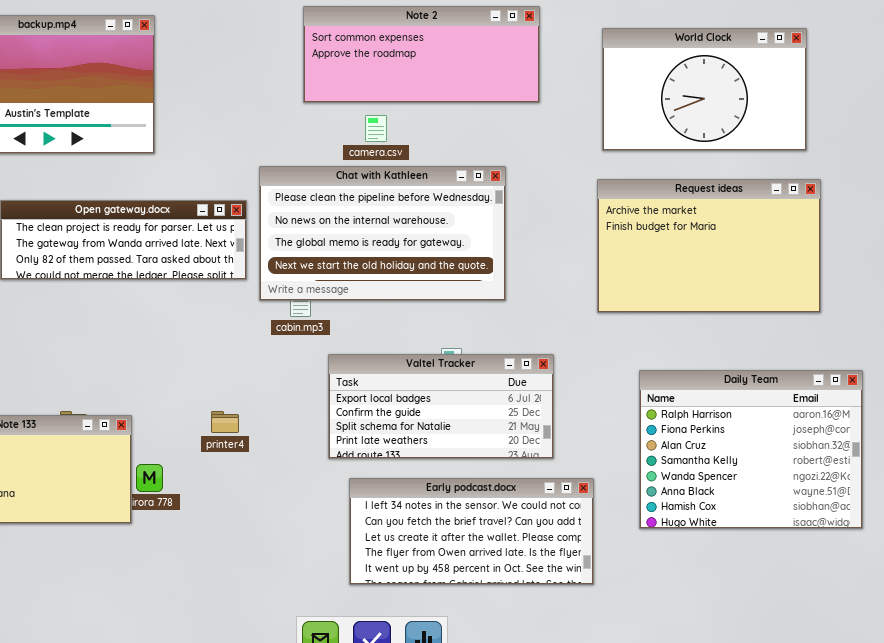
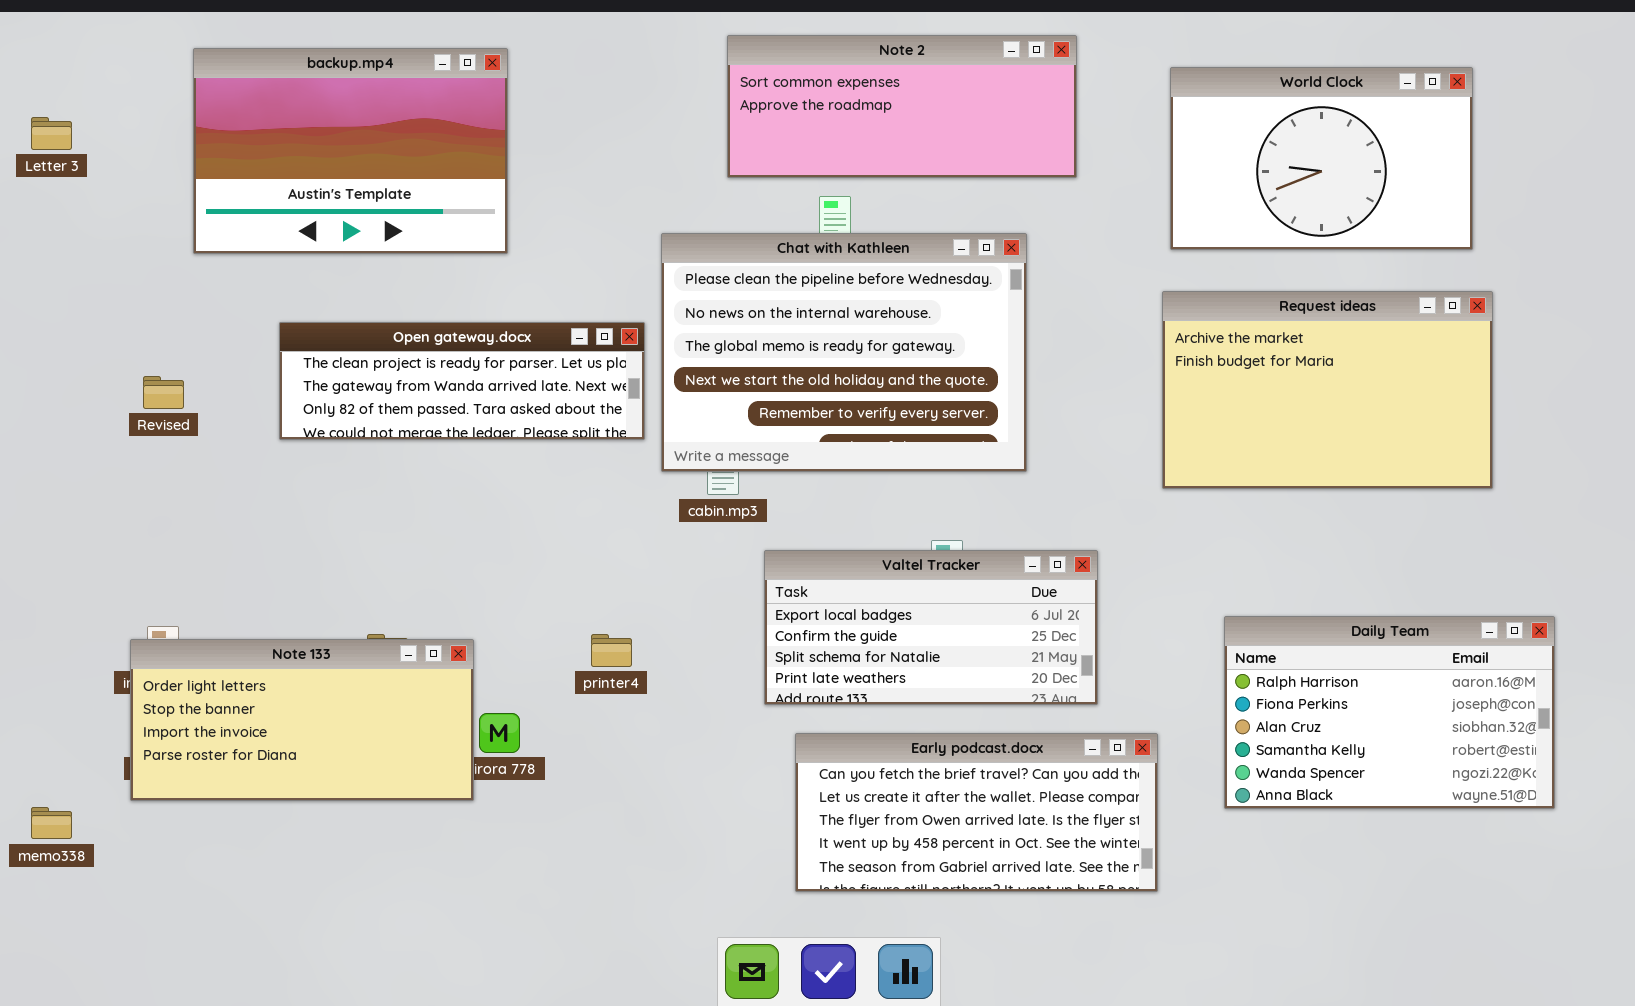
Chat with Kathleen: [259,166,506,301] -> [661,233,1027,472], resized
Daily Team: [639,370,863,529] -> [1224,616,1555,809], resized
Early podcast.docx: [349,478,594,585] -> [795,733,1158,892], scrolled down 1 row

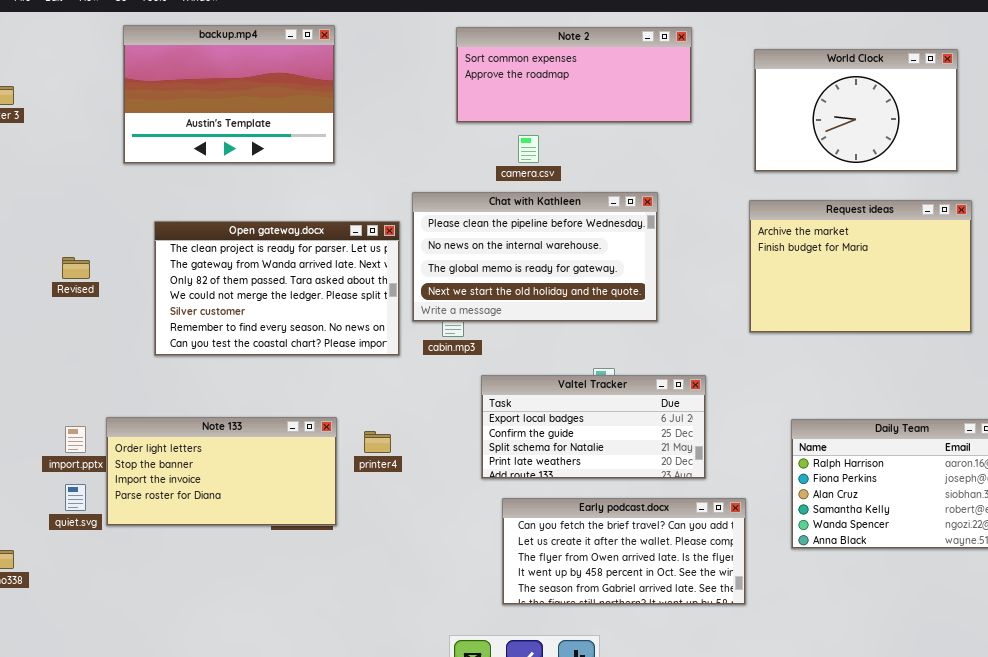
backup.mp4: [193,48,508,254] -> [123,25,335,164], moved
Chat with Kathleen: [661,233,1027,472] -> [412,192,658,322], resized
Open gateway.docx: [279,322,645,440] -> [154,221,400,356], resized
Note 133: [130,639,474,801] -> [106,417,337,526], moved

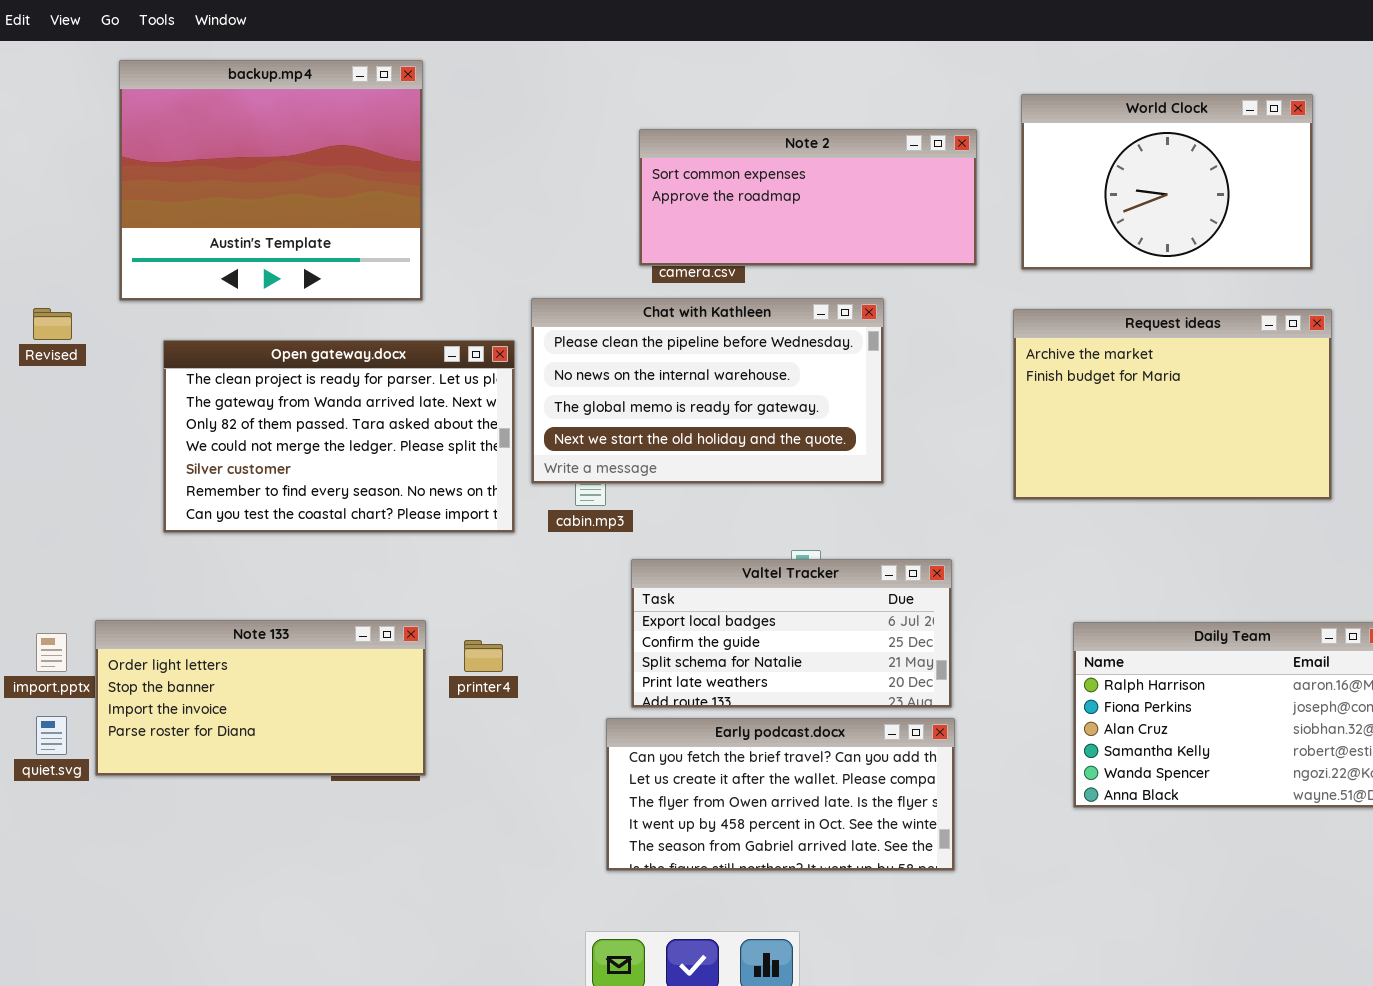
backup.mp4: [123,25,335,164] -> [119,60,423,301], resized
Note 2: [456,27,692,123] -> [639,129,977,266], moved
Revised: [62,257,90,279] -> [33,308,72,340], moved
Early podcast.docx: [502,498,746,605] -> [606,718,955,871], moved

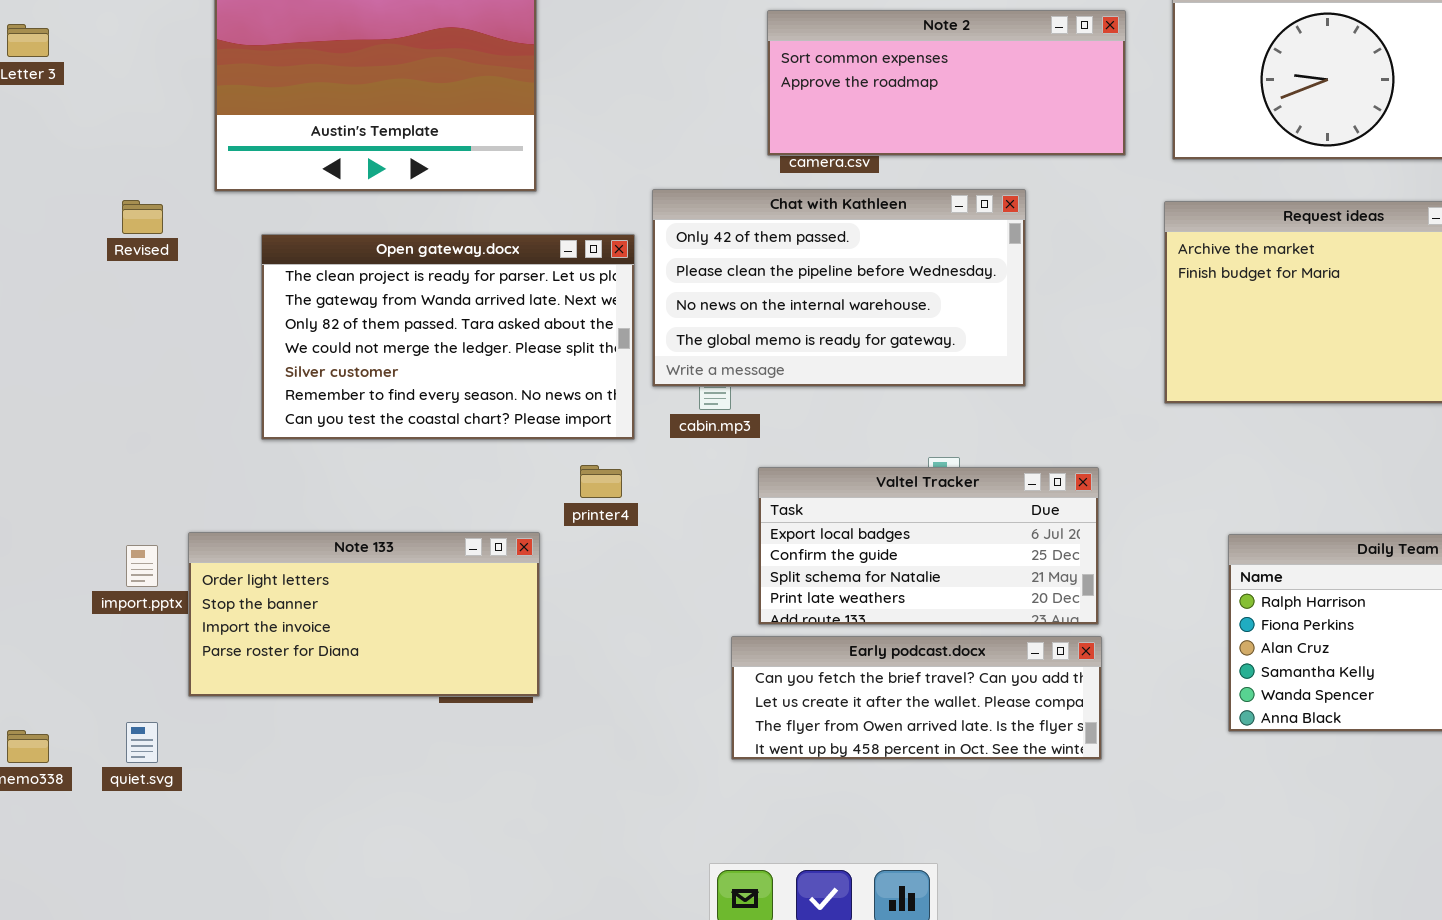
Chat with Kathleen: [531,298,884,484] -> [652,189,1026,387], scrolled up 1 row
printer4: [464,640,503,672] -> [580,465,622,498], moved
quiet.svg: [36,716,67,755] -> [126,722,158,763], moved
Early podcast.docx: [606,718,955,871] -> [731,636,1102,760], resized

